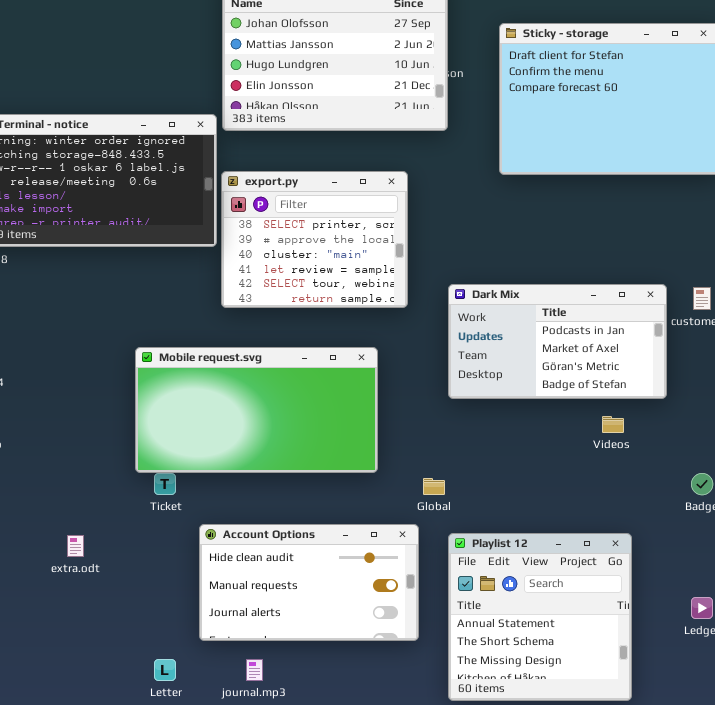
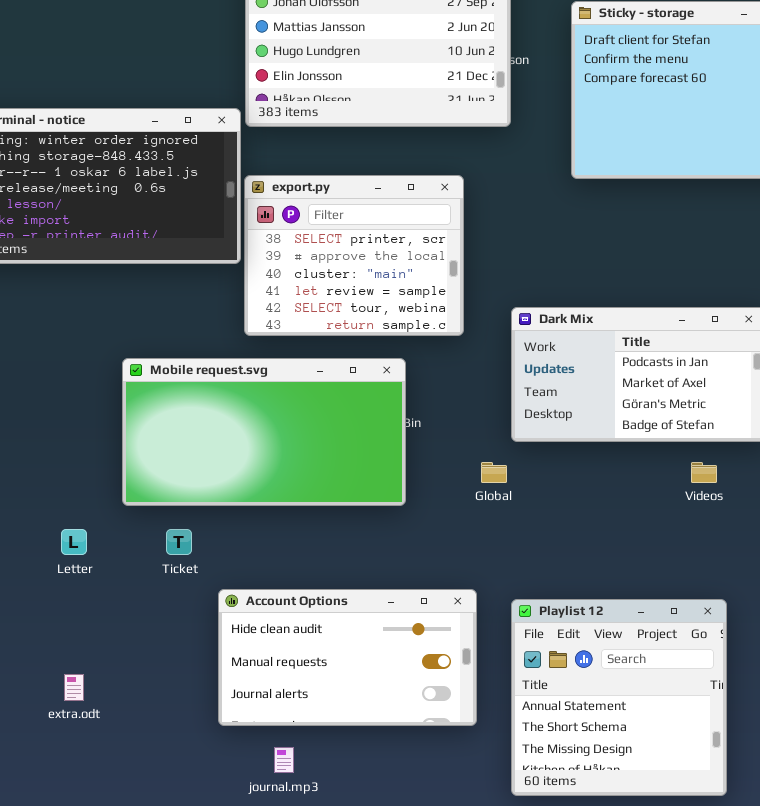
Mobile request.svg: [135,347,378,473] -> [122,358,406,506], moved
Global: [423,478,445,495] -> [481,462,507,483], moved
extra.odt: [67,535,84,557] -> [64,674,84,701], moved
Letter: [154,659,176,681] -> [61,529,87,555], moved

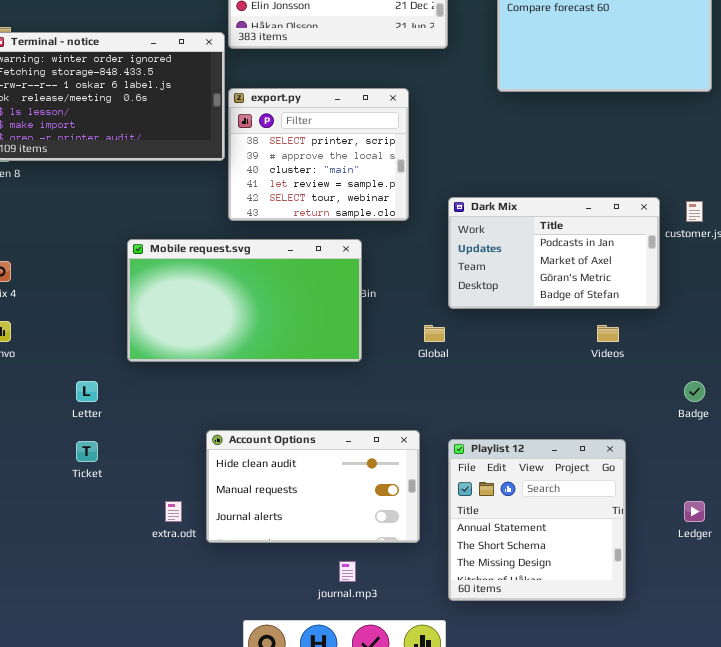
Ticket: [166,529,192,555] -> [76,441,98,462], moved
extra.odt: [64,674,84,701] -> [165,501,182,522], moved
journal.mp3: [274,747,294,773] -> [339,561,356,582], moved

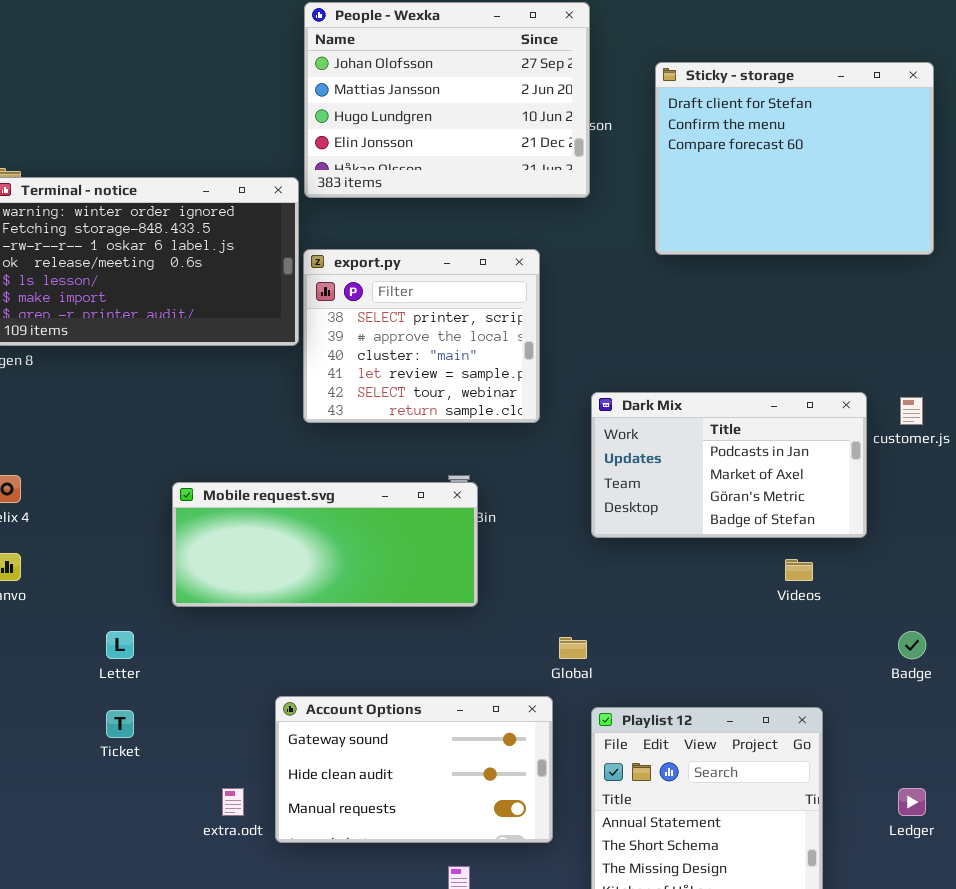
Mobile request.svg: [127,239,362,362] -> [172,482,478,607], resized
Global: [424,325,445,342] -> [559,637,587,659], moved
Account Options: [206,430,420,543] -> [275,696,553,843], scrolled up 1 row

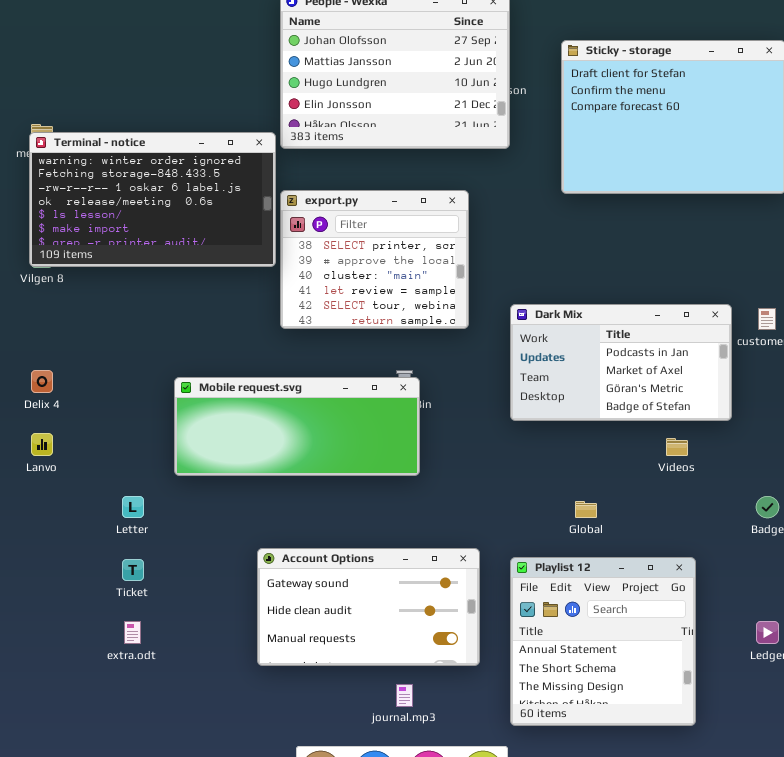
Global: [559,637,587,659] -> [575,501,597,518], moved
extra.odt: [222,788,244,816] -> [124,621,141,644], moved

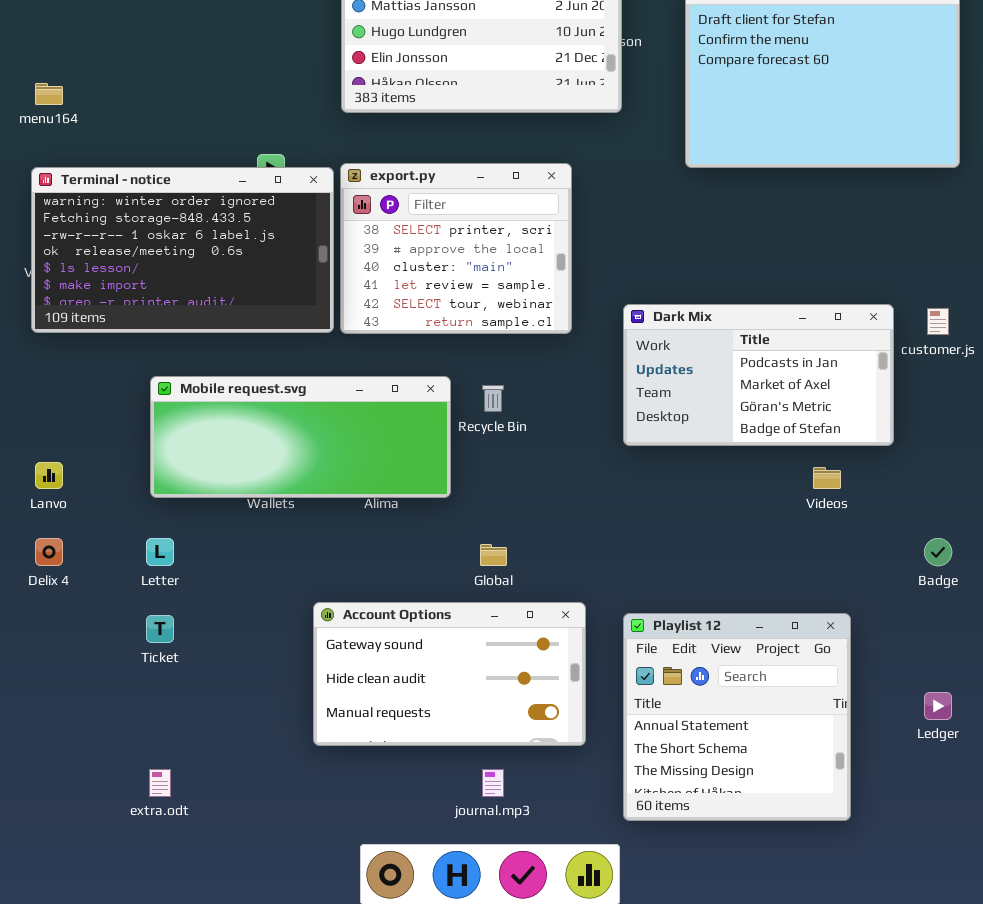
Terminal - notice: [29,132,276,267] -> [31,167,334,333], moved
Delix 4: [31,370,53,393] -> [35,538,63,566], moved
Mobile request.svg: [174,377,420,476] -> [150,376,451,498], moved
Global: [575,501,597,518] -> [480,544,507,566], moved
extra.odt: [124,621,141,644] -> [149,769,171,797], moved

